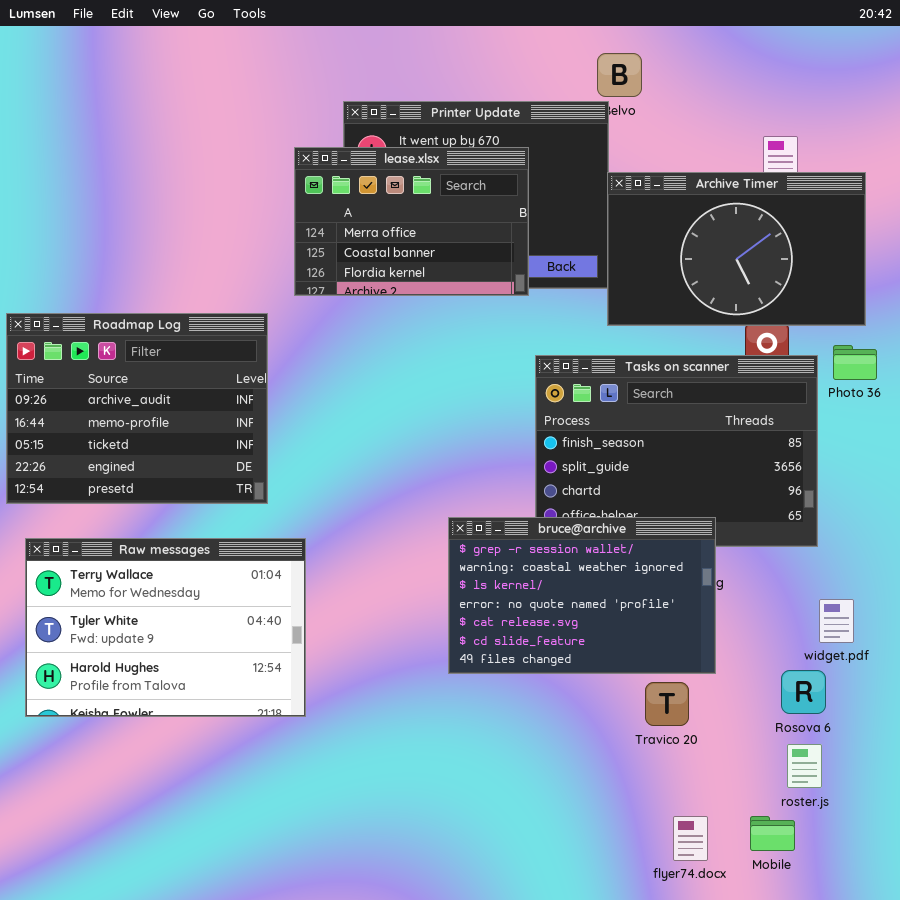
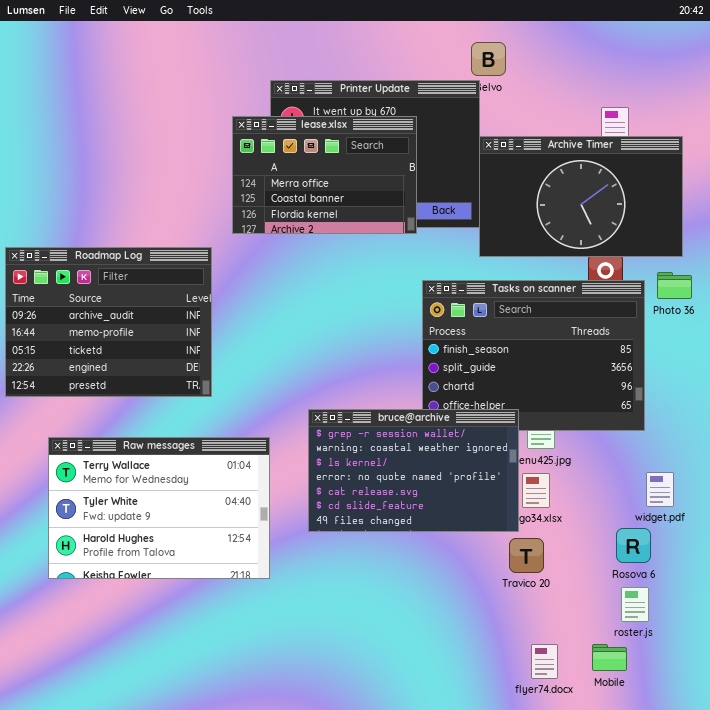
bruce@archive: [448,517,716,674] -> [308,409,519,532], moved
Raw messages: [25,538,306,717] -> [48,437,270,579], moved

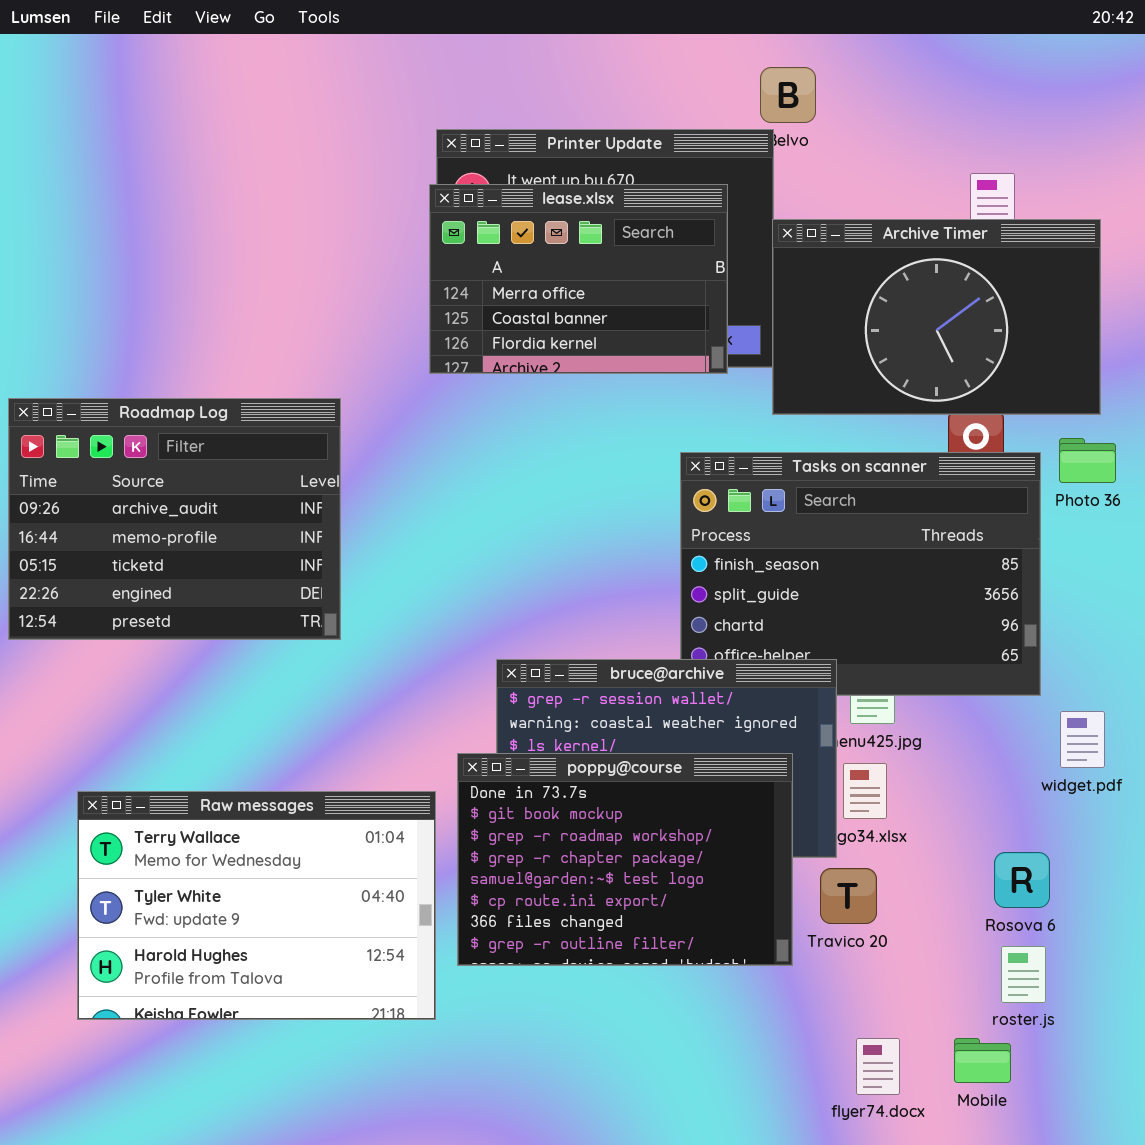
lease.xlsx: [232,116,417,234] -> [429,184,728,374], moved
Raw messages: [48,437,270,579] -> [77,791,436,1020], moved
poppy@course: none -> [457,753,793,966], opened
widget.pdf: [646,472,674,507] -> [1060,711,1105,768], moved

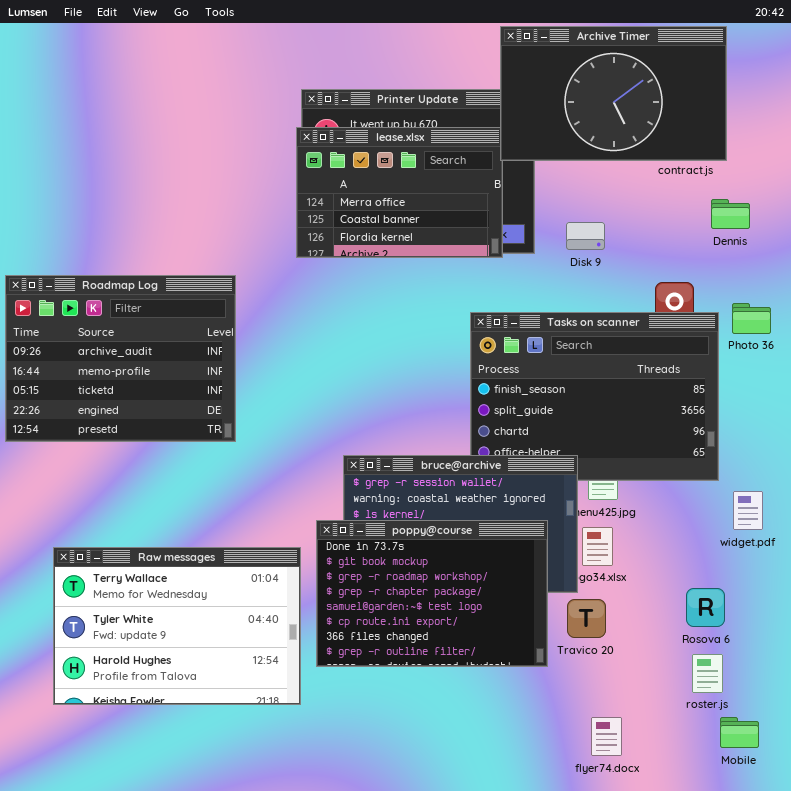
Archive Timer: [772,219,1101,415] -> [500,26,727,161], moved
Mobile: [954,1038,1011,1083] -> [720,717,759,748], moved

